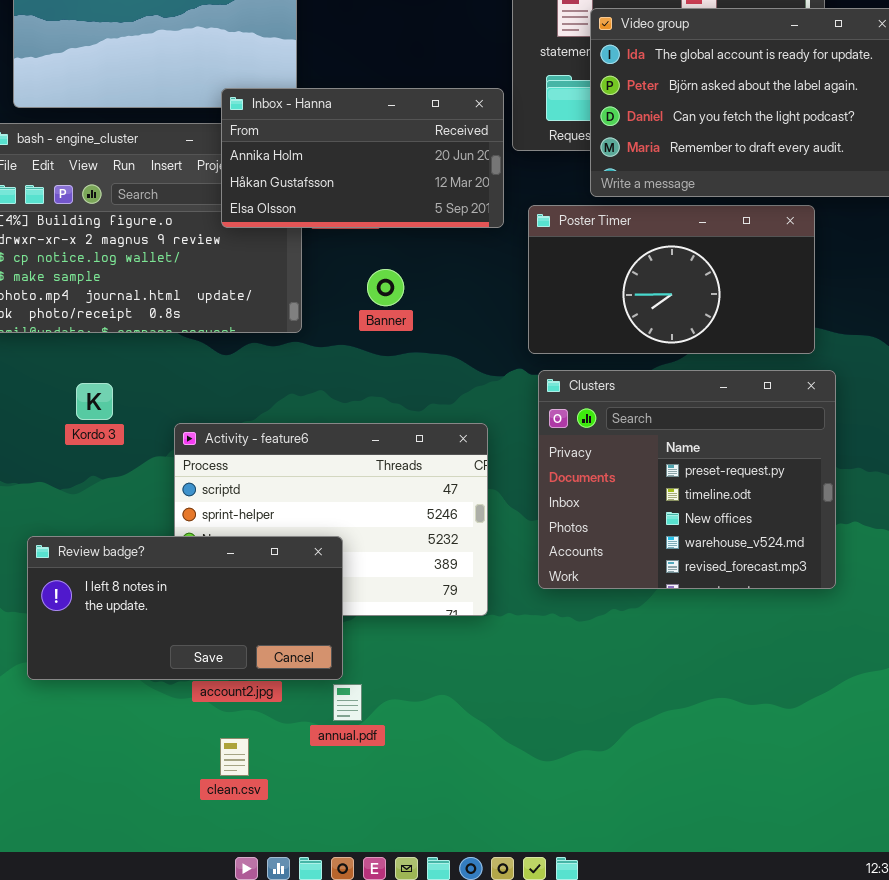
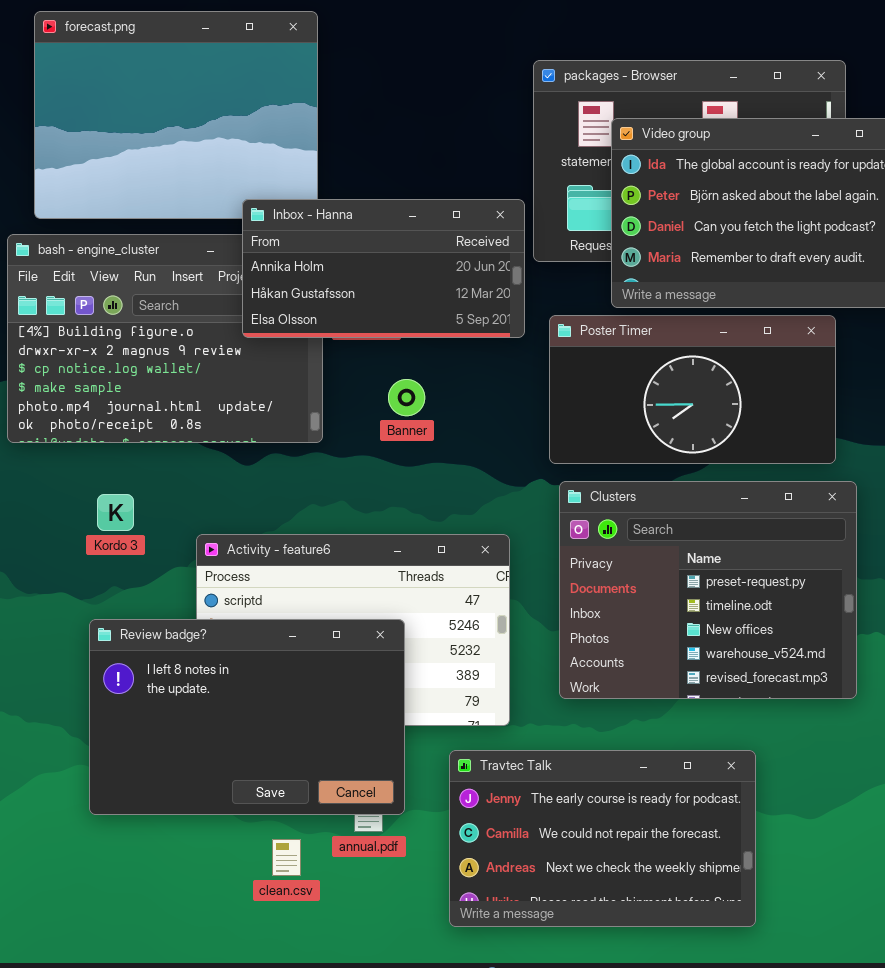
Review badge?: [27,536,343,680] -> [89,619,405,815], moved, resized
Travtec Talk: none -> [449,750,756,927], opened
clean.csv: [220,738,249,776] -> [272,839,301,876], moved

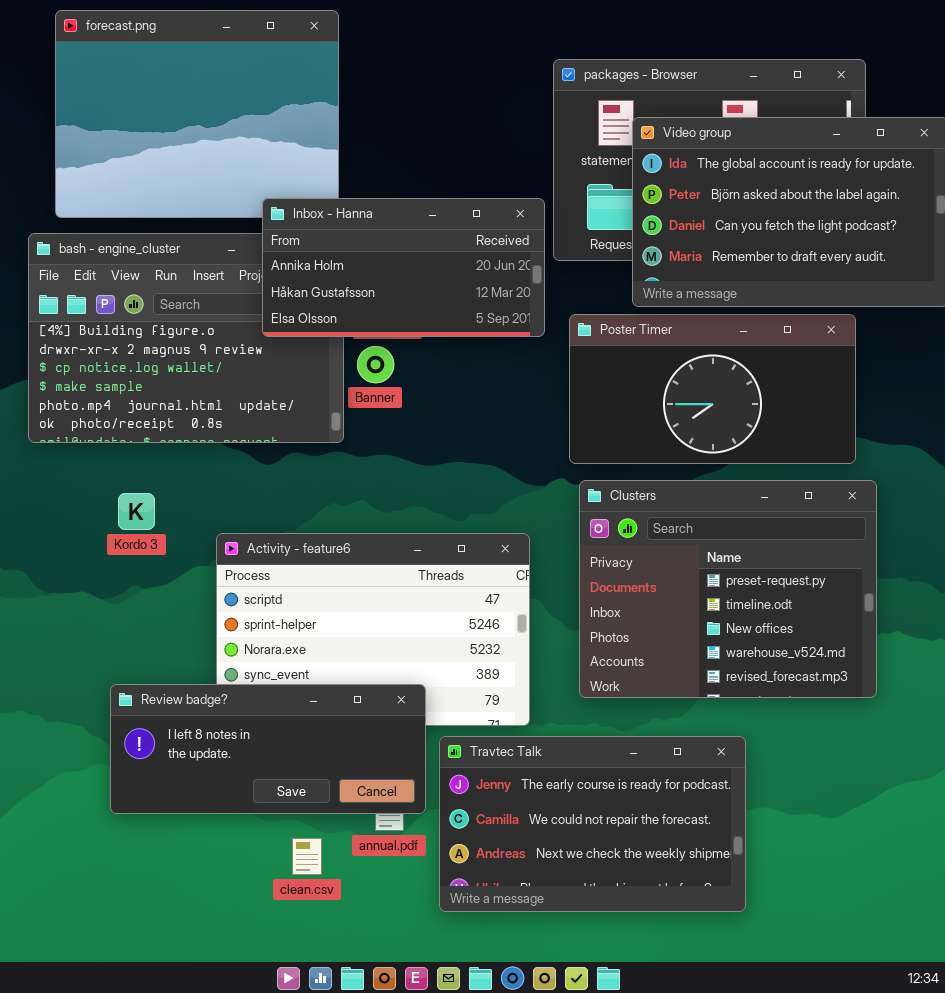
Banner: [388,379,425,416] -> [357,346,394,383], moved
Review badge?: [89,619,405,815] -> [110,684,426,814], resized
Travtec Talk: [449,750,756,927] -> [439,736,746,912], moved

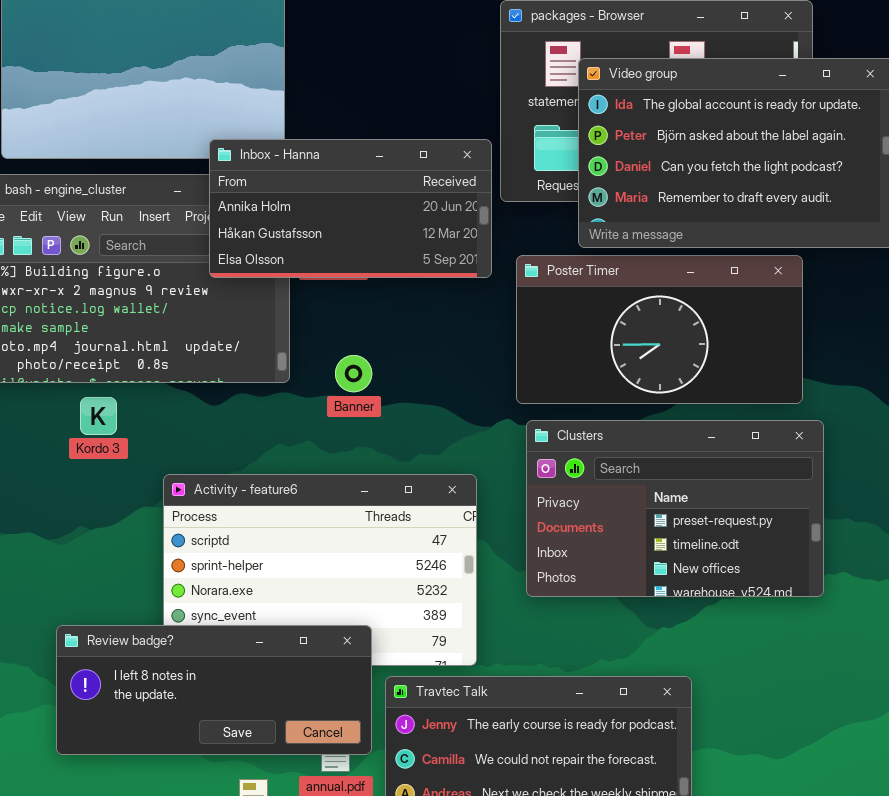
Banner: [357,346,394,383] -> [335,355,372,392], moved
Clusters: [579,480,877,698] -> [526,420,824,597], resized
Kordo 3: [118,493,155,530] -> [80,397,117,435], moved

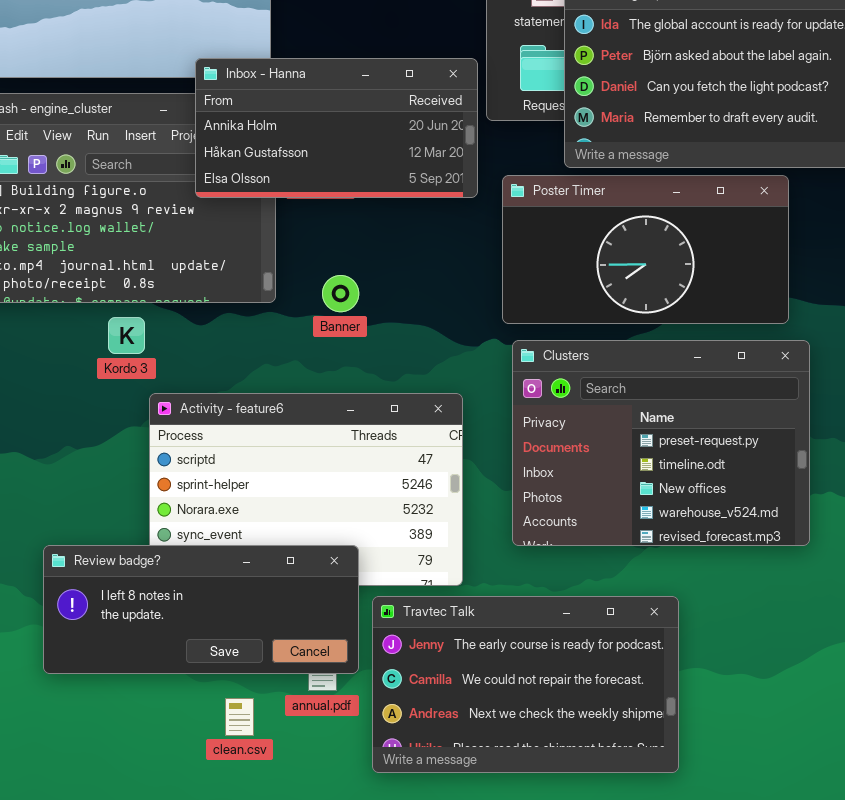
Kordo 3: [80,397,117,435] -> [108,317,145,354], moved
Clusters: [526,420,824,597] -> [512,340,810,546], resized

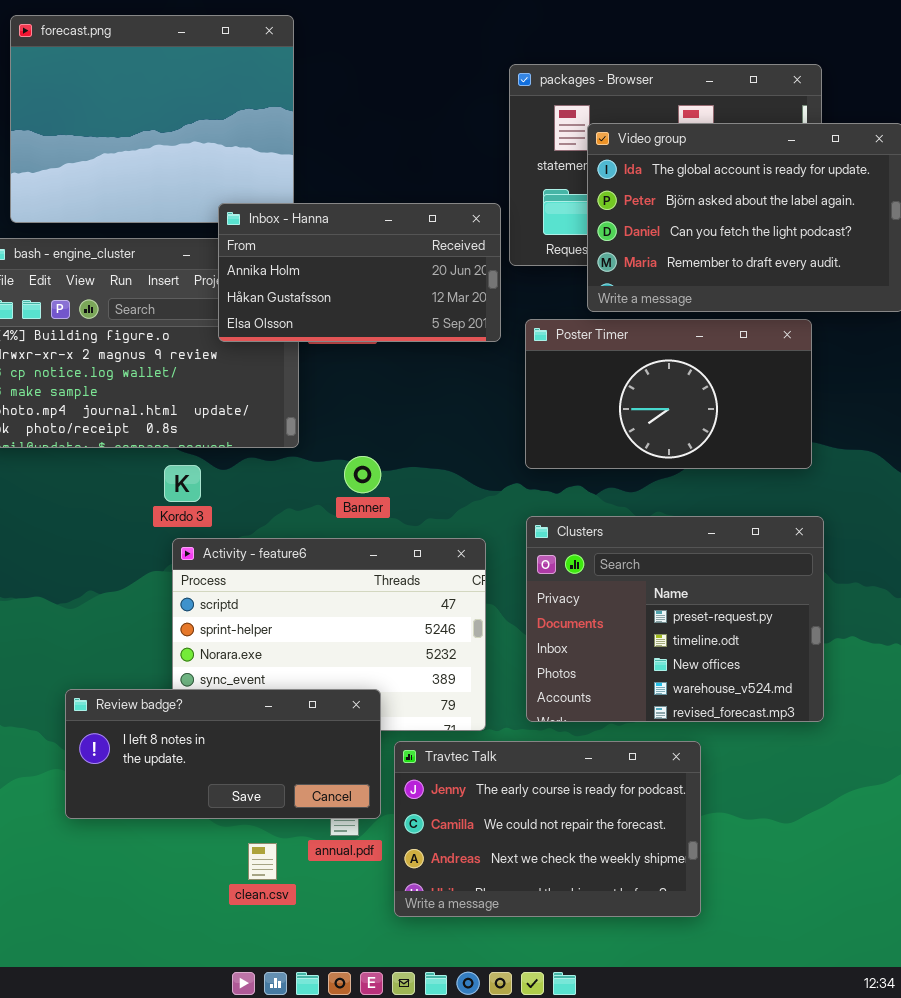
Banner: [322,275,359,312] -> [344,456,381,493], moved
Kordo 3: [108,317,145,354] -> [164,465,201,502], moved
Clusters: [512,340,810,546] -> [526,516,824,722], moved

